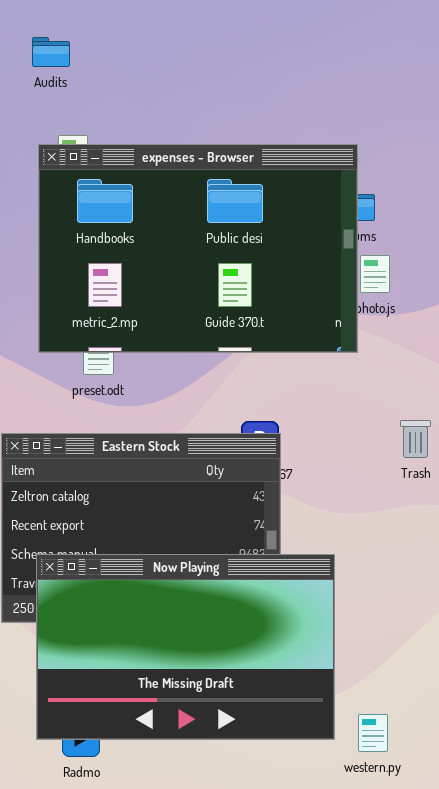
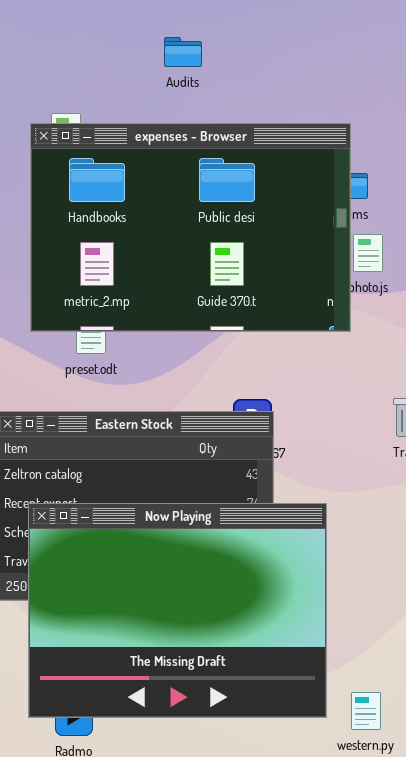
Audits: [32,37,70,67] -> [164,37,202,67], moved
Now Playing: [36,554,335,740] -> [28,503,327,718], resized

